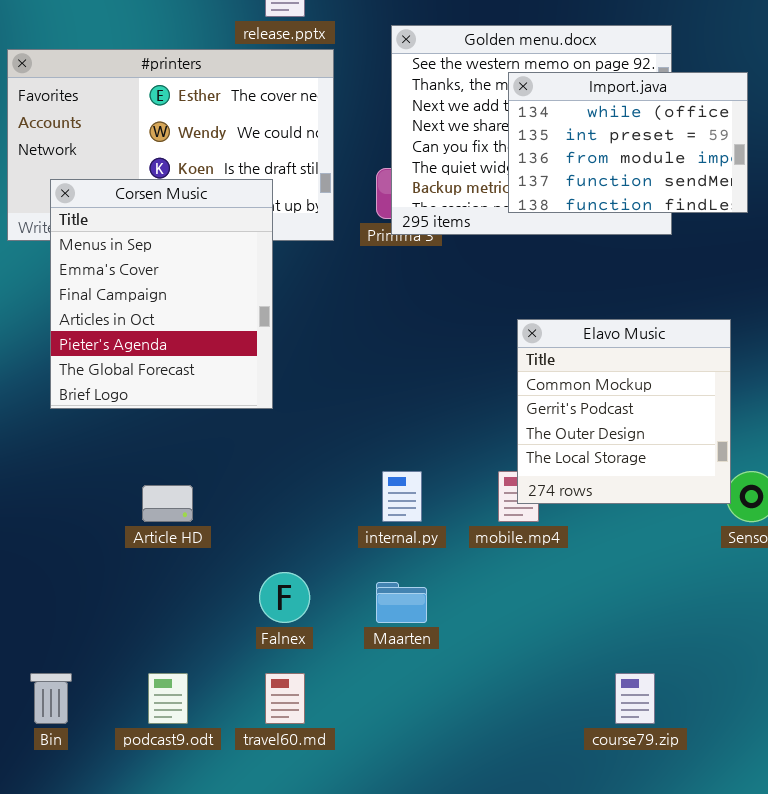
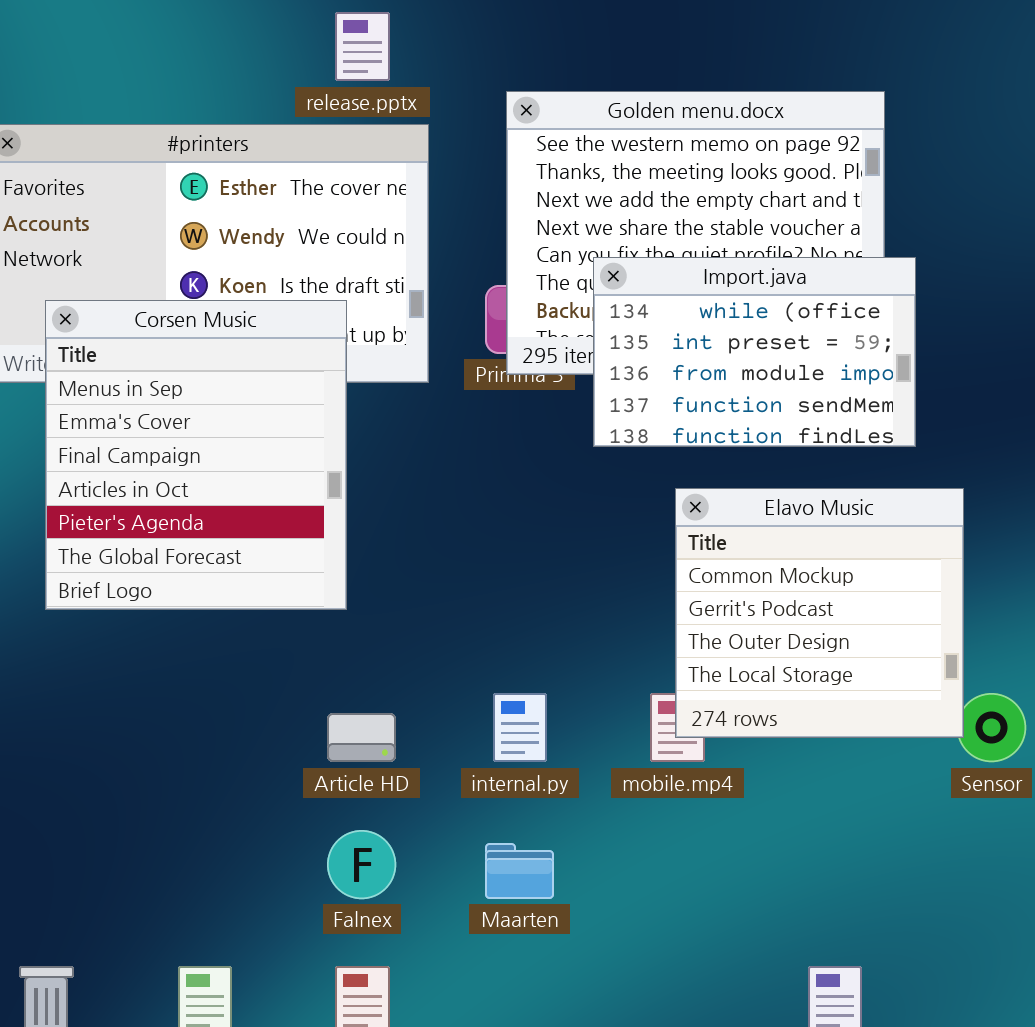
Import.java: [508,72,748,213] -> [593,257,916,447], moved
Article HD: [142,485,193,522] -> [327,713,396,762], moved

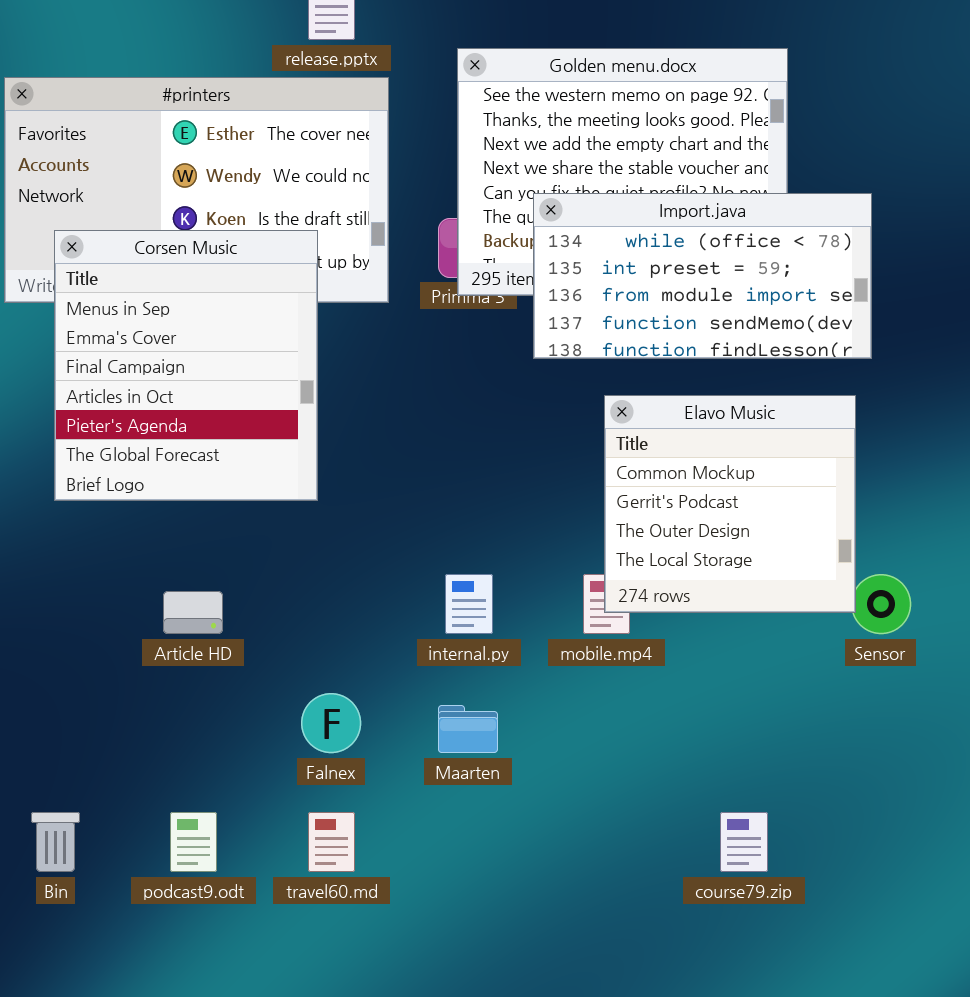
Import.java: [593,257,916,447] -> [533,193,872,359], resized
Article HD: [327,713,396,762] -> [163,591,223,634], moved

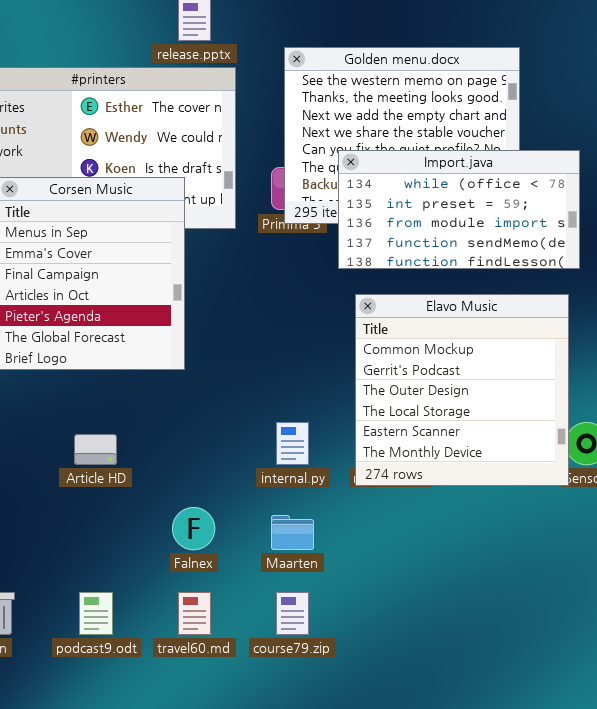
Elavo Music: [604,395,856,613] -> [355,294,569,486], resized
course79.zip: [720,812,768,872] -> [276,592,309,635], moved

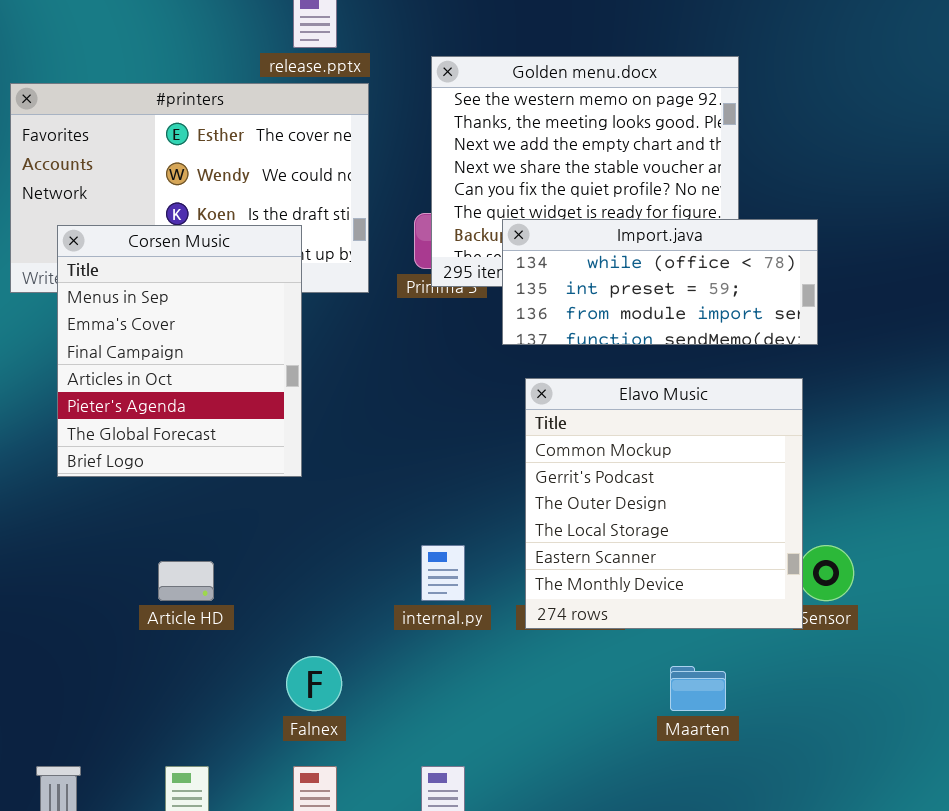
Import.java: [338,150,580,269] -> [502,219,818,345], resized
Maarten: [271,515,314,550] -> [670,666,726,711], moved

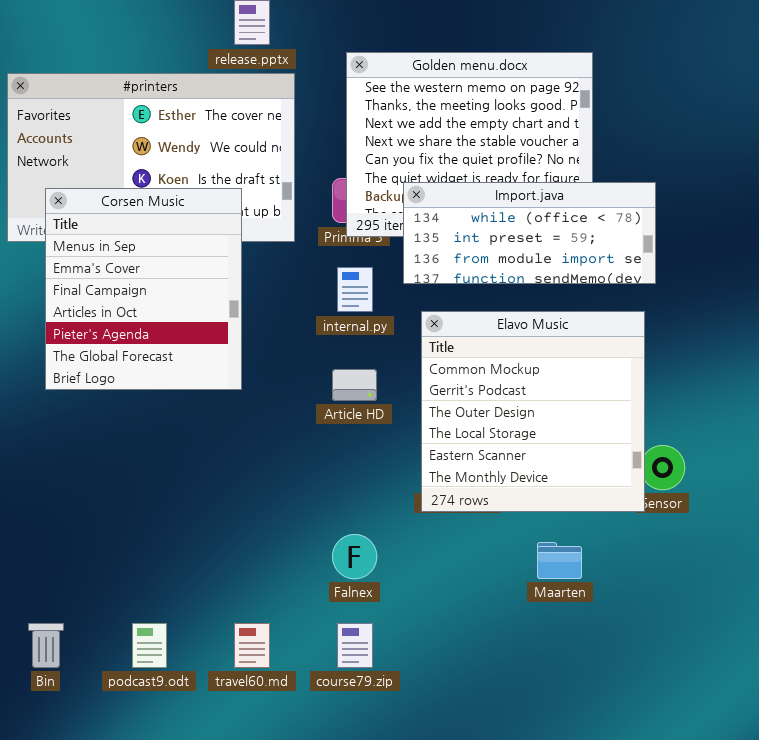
internal.py: [421,545,465,601] -> [337,267,373,312], moved
Article HD: [158,561,214,601] -> [332,369,377,401], moved
Falnex: [286,656,342,711] -> [332,534,377,579], moved

